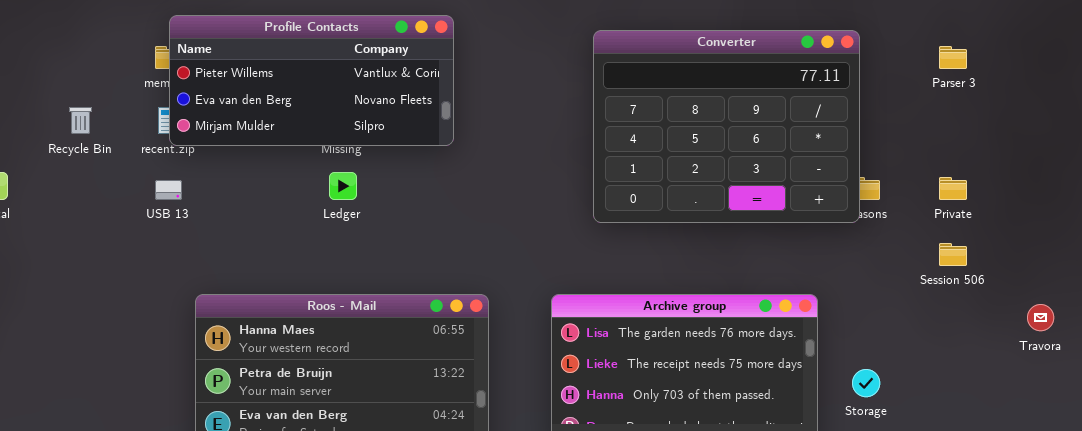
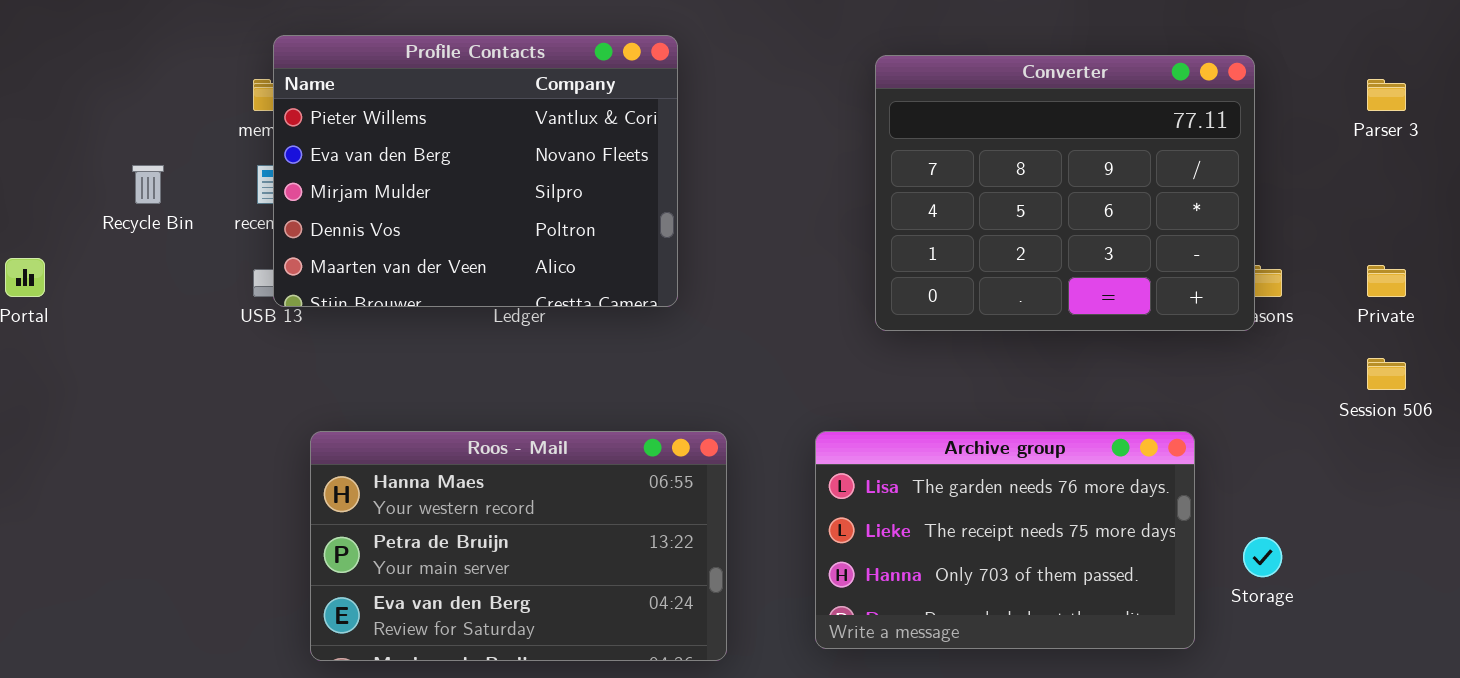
Profile Contacts: [169,15,454,146] -> [273,35,678,307], resized

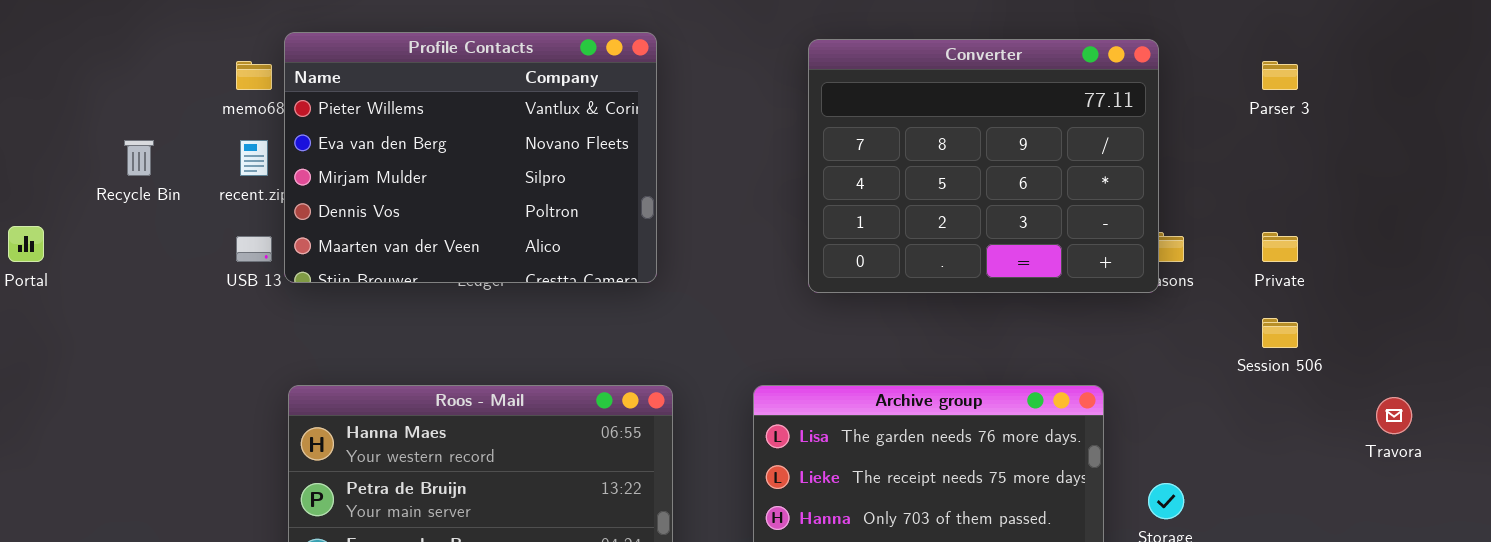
Profile Contacts: [273,35,678,307] -> [284,32,657,283], moved

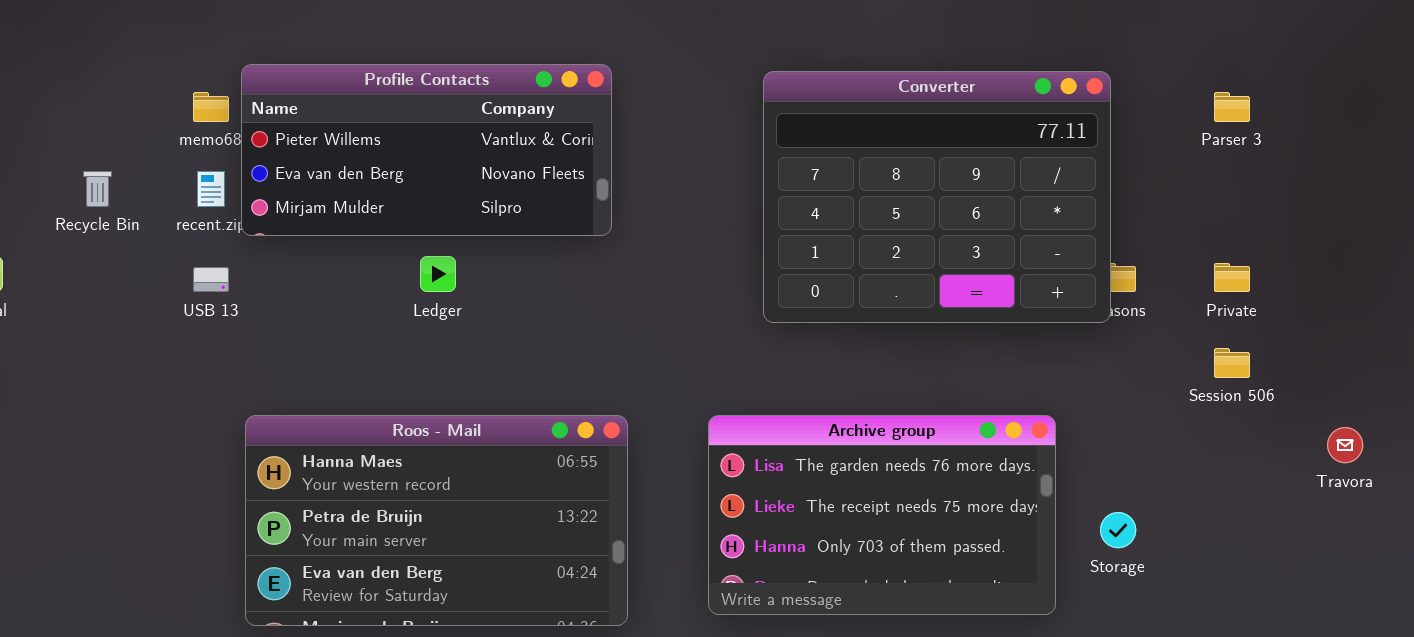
Profile Contacts: [284,32,657,283] -> [241,64,612,236], resized

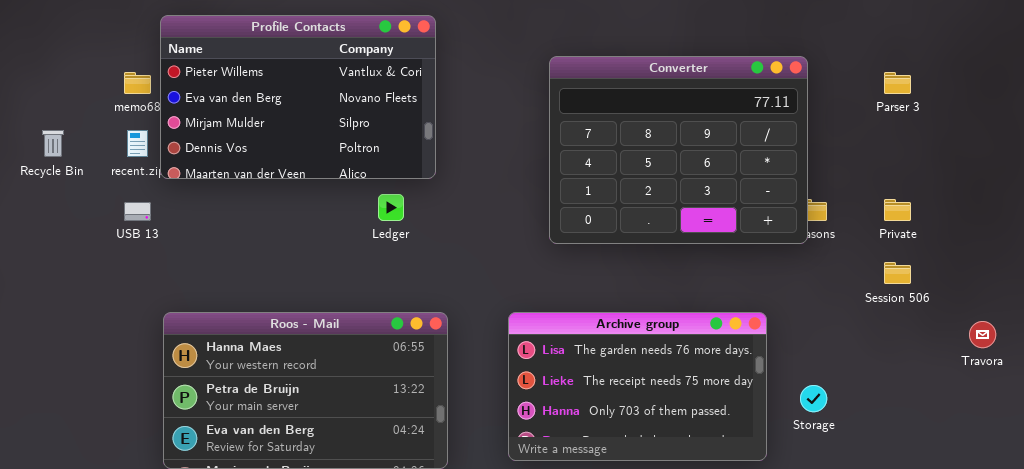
Profile Contacts: [241,64,612,236] -> [160,15,436,179], resized
Ledger: [420,256,456,292] -> [378,194,404,221], moved

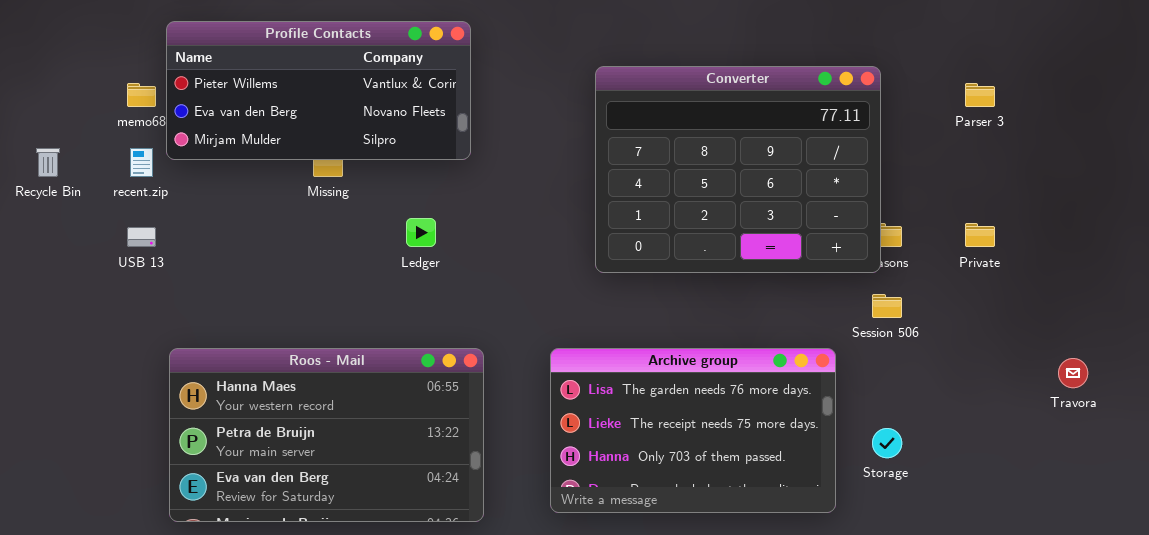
Profile Contacts: [160,15,436,179] -> [166,21,471,160], resized
Session 506: [884,262,911,284] -> [872,294,902,318], moved

